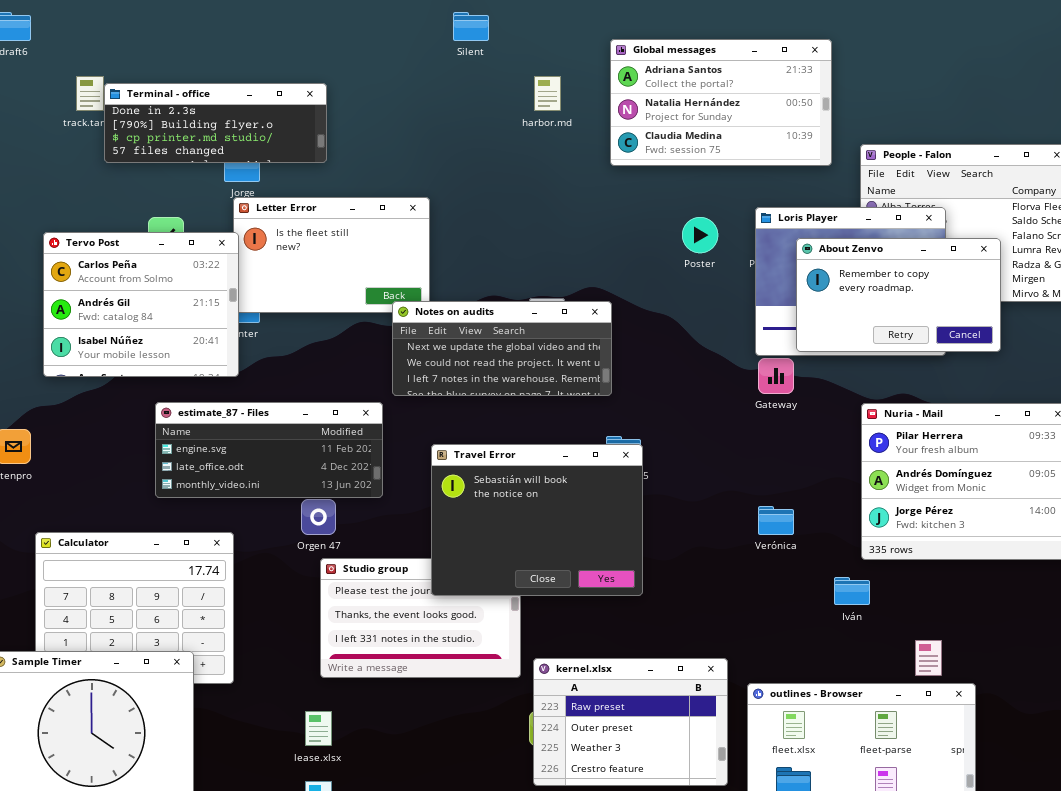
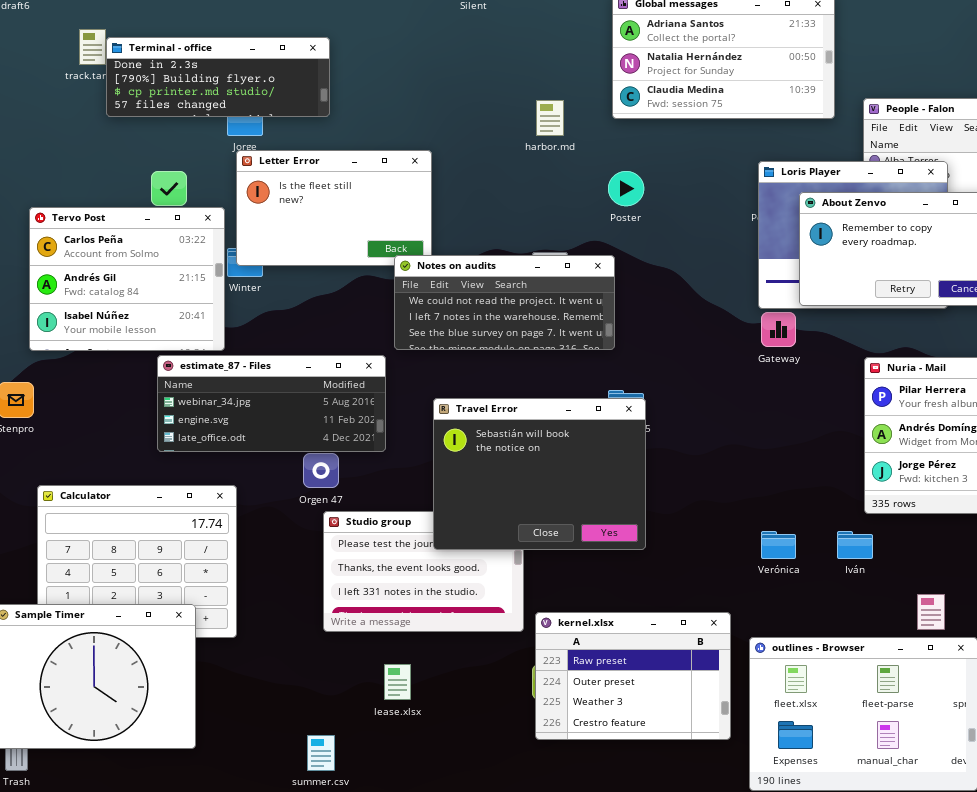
harbor.md: [534,76,561,111] -> [536,100,564,136], moved
Poster: [682,217,718,253] -> [608,171,644,206], moved
Tervo Post: [43,232,239,377] -> [29,207,225,351], moved
Notes on audits: [392,301,612,396] -> [394,255,615,350], scrolled down 1 row
estimate_87 - Files: [155,402,383,498] -> [157,355,386,452], scrolled up 1 row
Verónica: [758,506,794,535] -> [761,531,796,559], moved
lease.xlsx: [305,711,332,746] -> [384,664,411,700], moved

